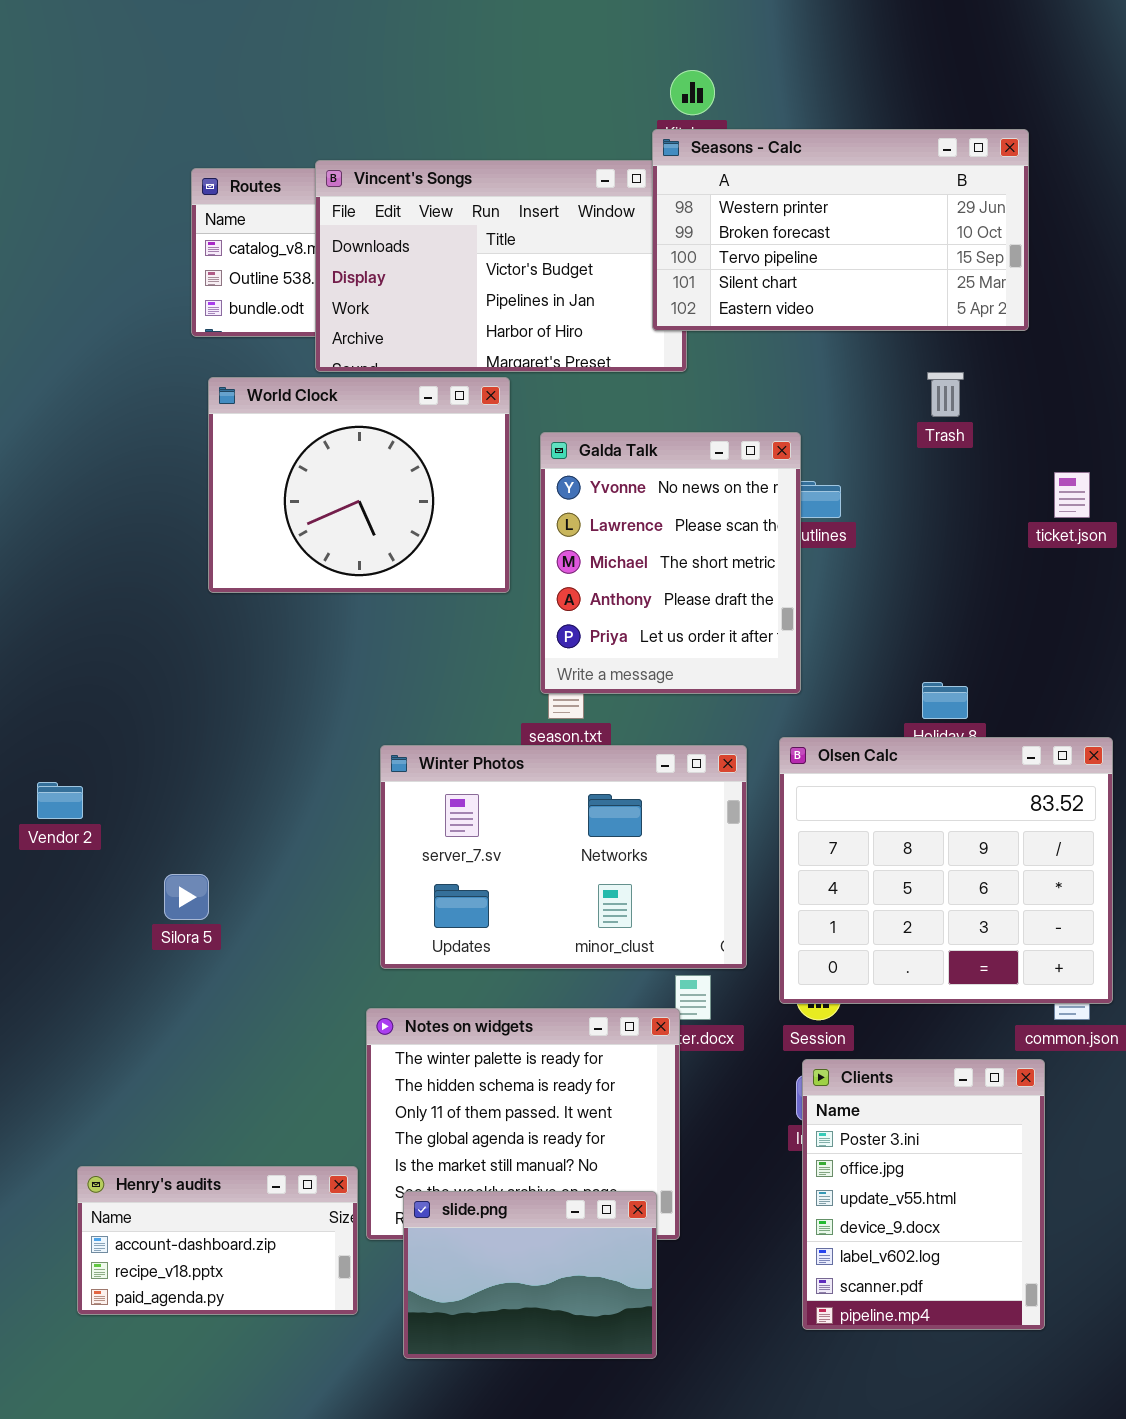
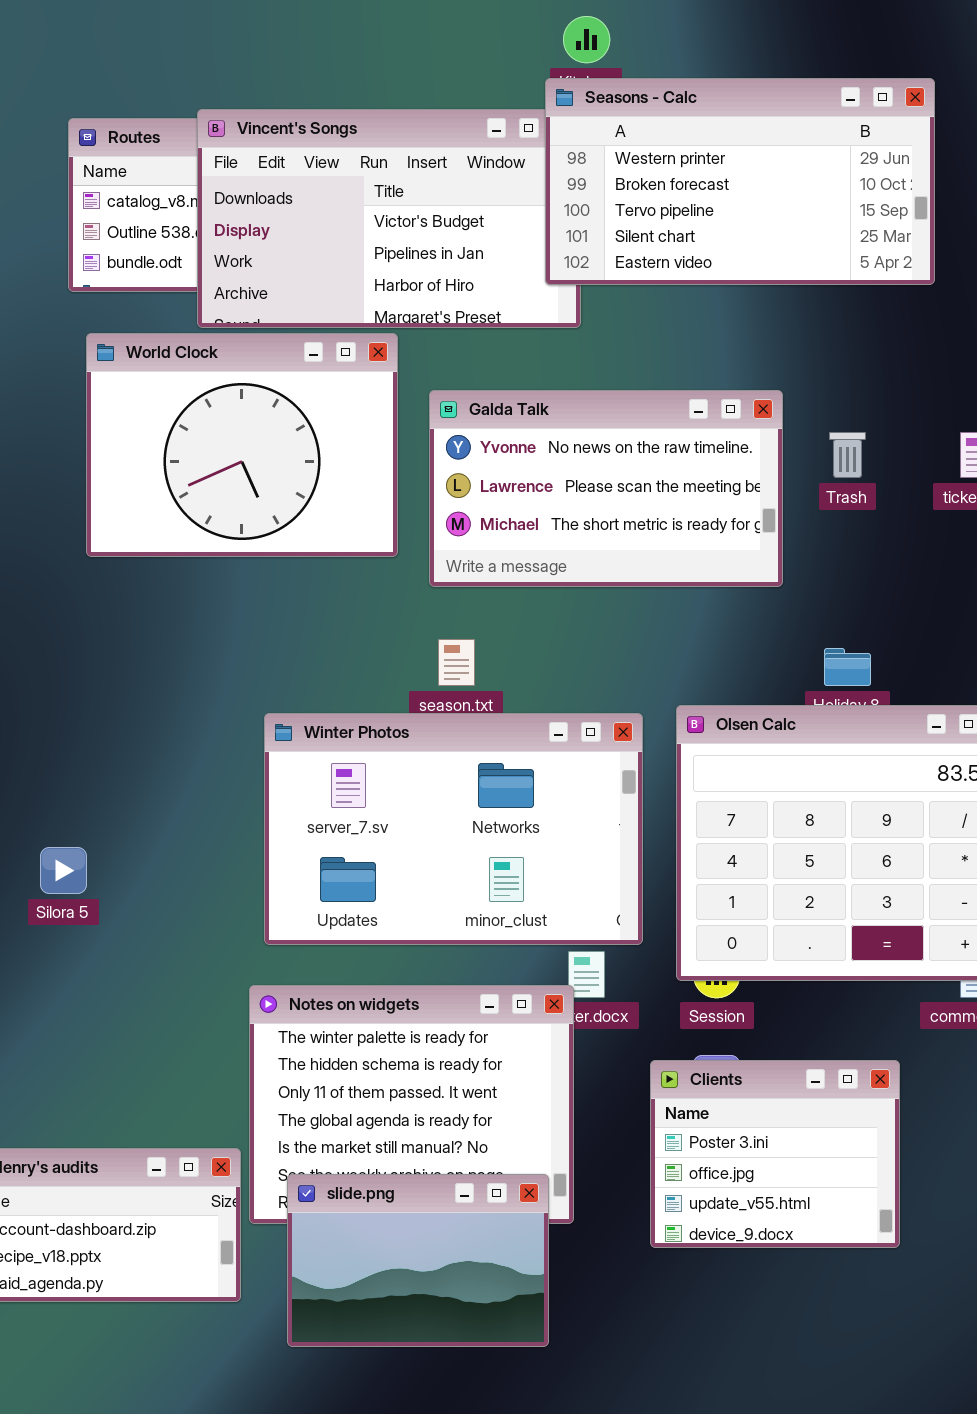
Trash: [927,372,964,417] -> [829,432,866,478], moved
Galda Talk: [540,432,801,694] -> [429,390,783,587], resized
Clients: [802,1059,1045,1330] -> [650,1060,900,1248], moved, resized

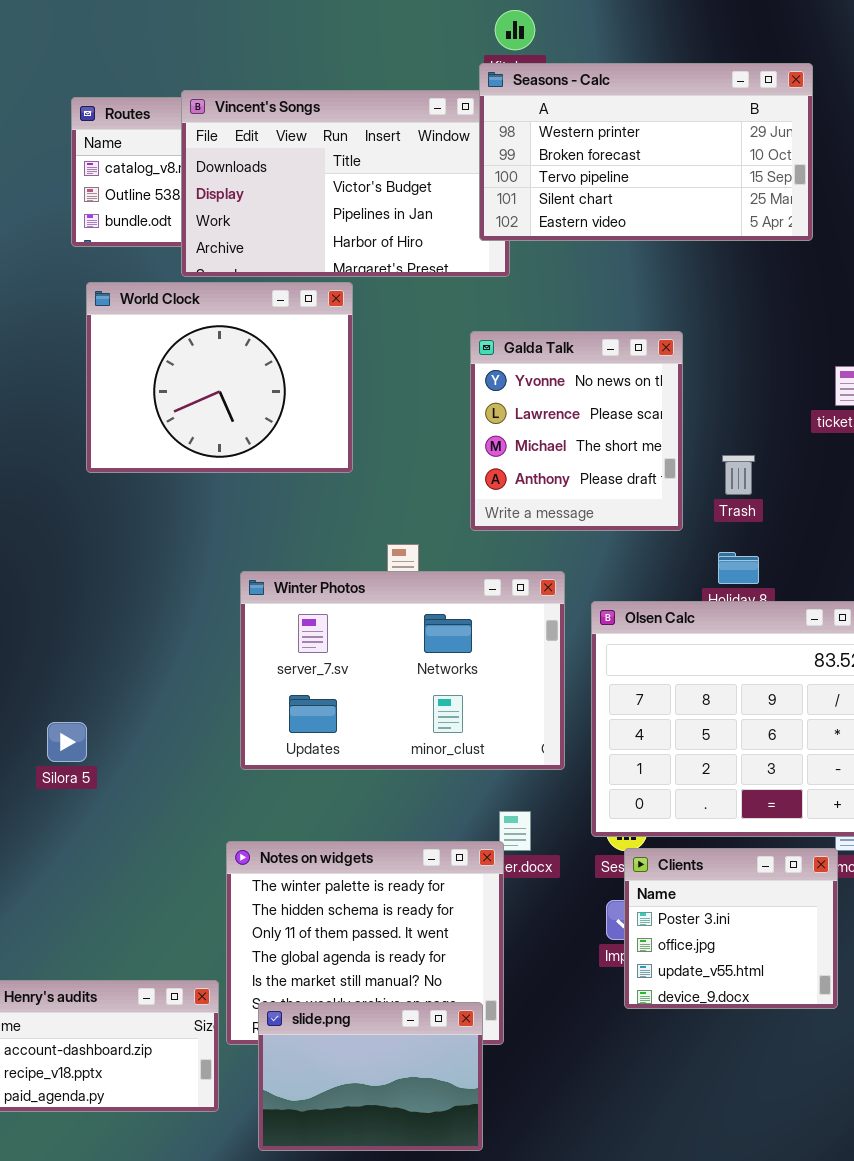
Galda Talk: [429,390,783,587] -> [470,331,683,531], resized
Trash: [829,432,866,478] -> [722,455,755,495], moved
Winter Photos: [264,713,643,945] -> [240,571,565,770], moved
Clients: [650,1060,900,1248] -> [624,848,838,1009], moved

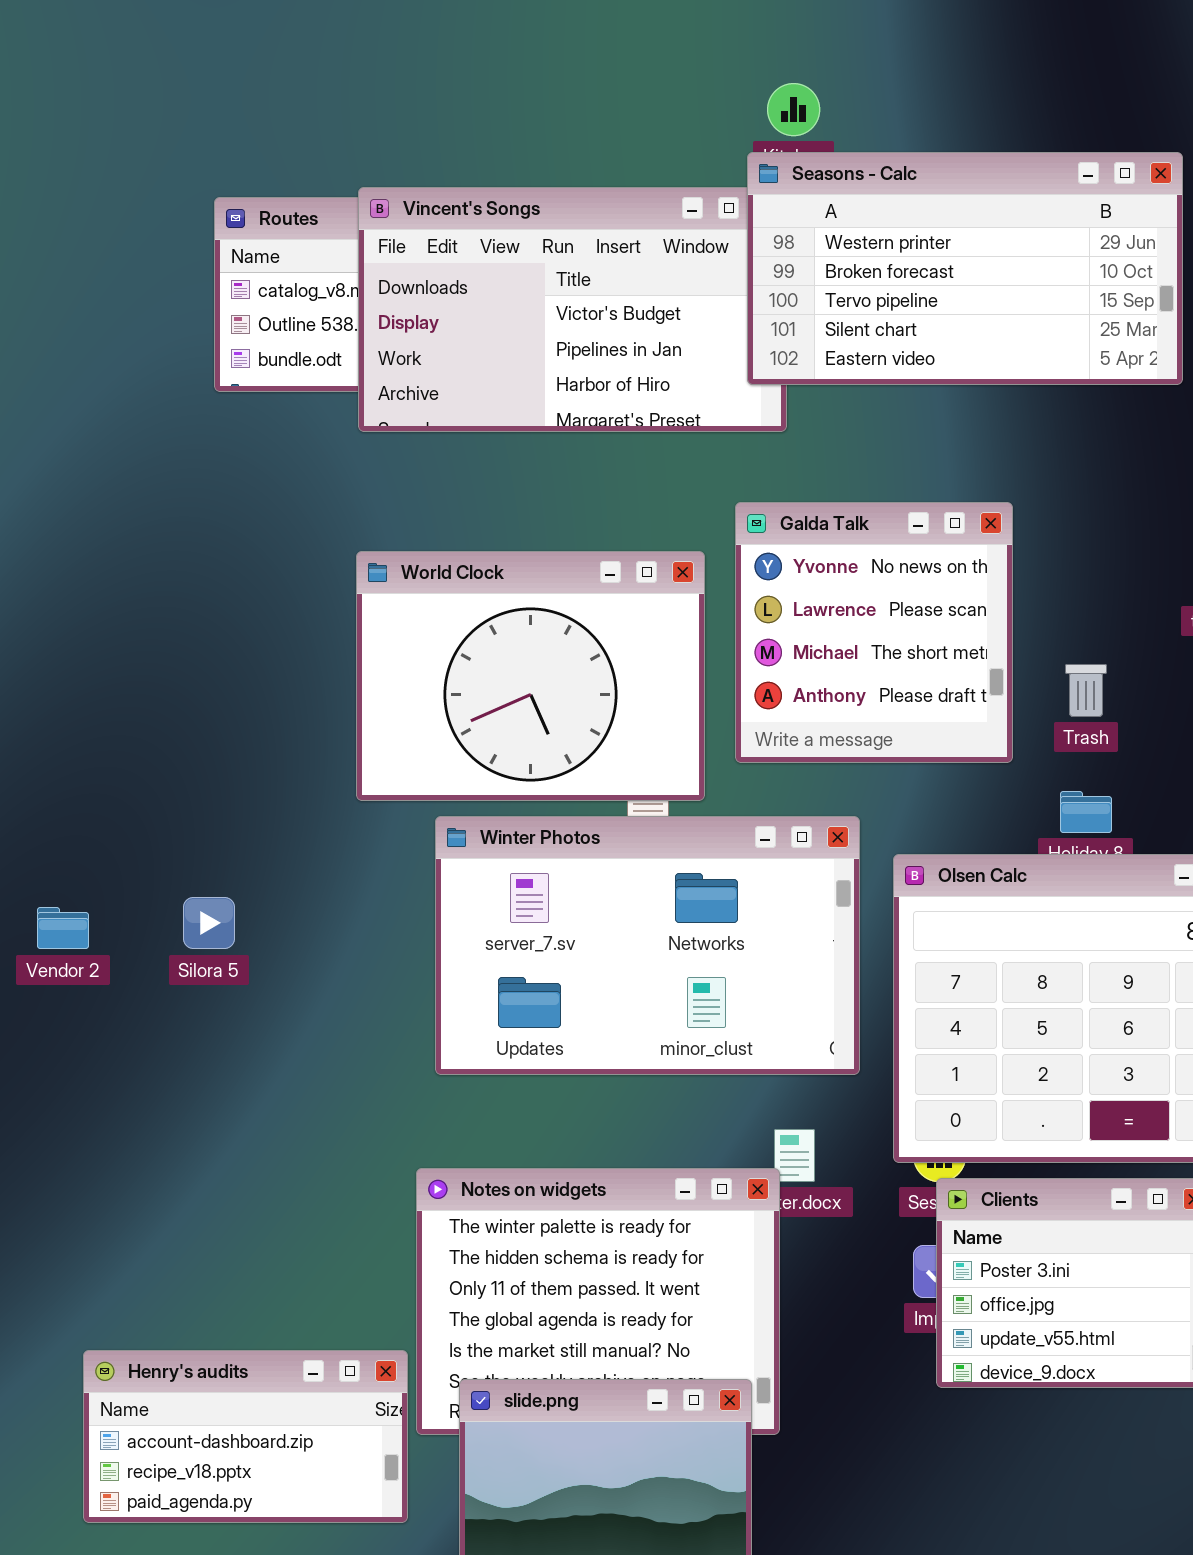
World Clock: [86,282,353,473] -> [356,551,705,801], moved
Silora 5: [47,722,87,762] -> [183,897,235,949], moved

